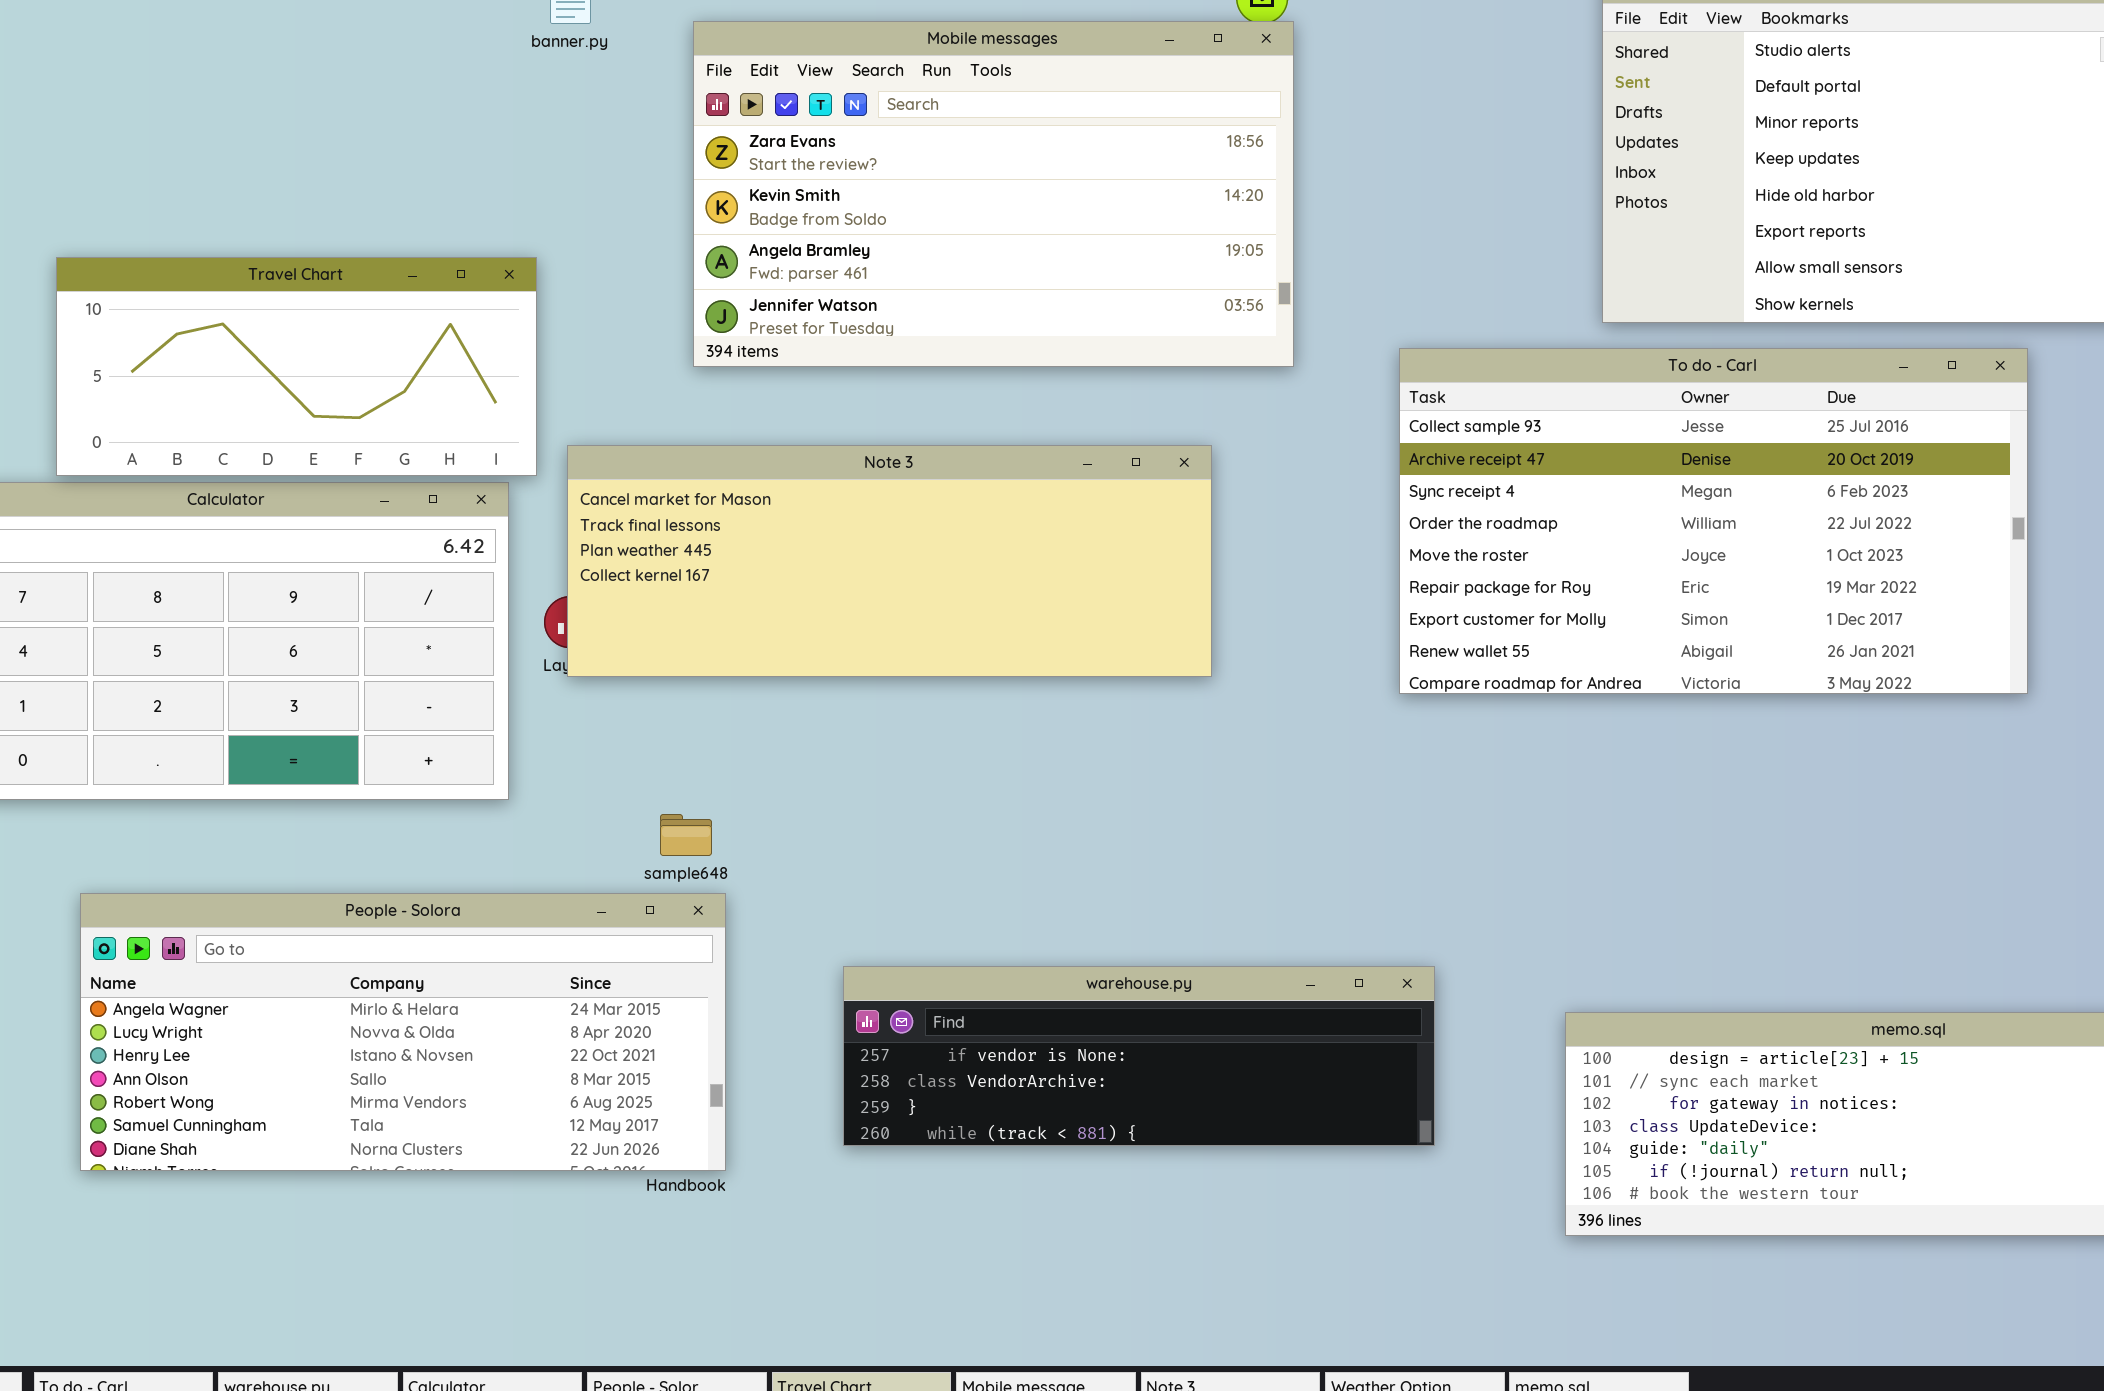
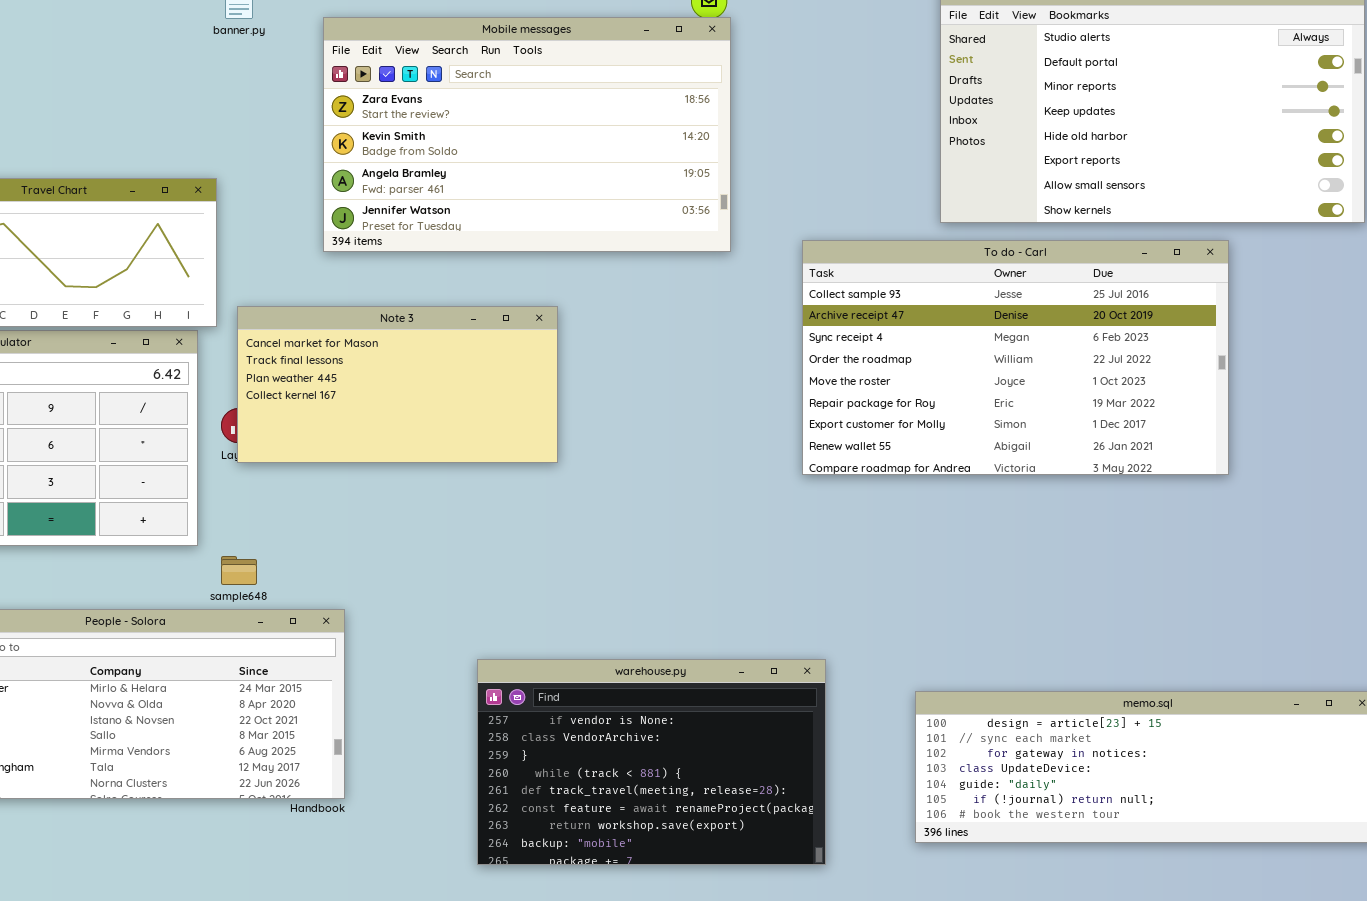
Note 3: [567,445,1212,677] -> [237,306,558,463], resized
sample648: [660,814,712,856] -> [221,556,257,585], moved
warehouse.py: [843,966,1435,1146] -> [477,659,826,865], resized

